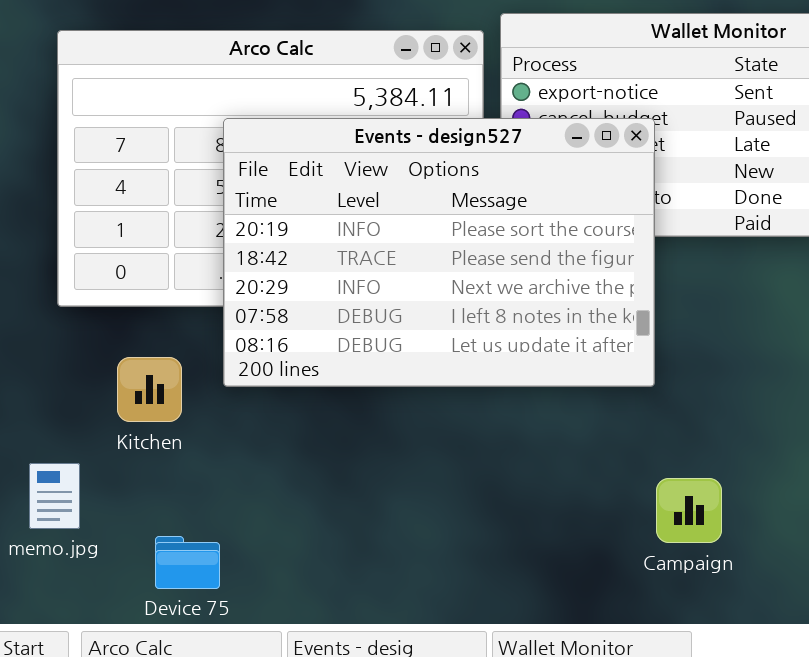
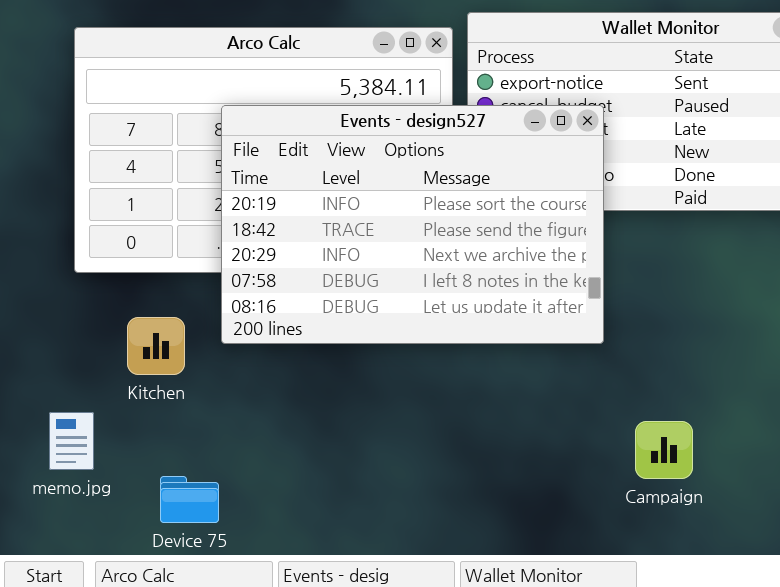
Campaign: [656,478,722,543] -> [635,421,693,479], moved

